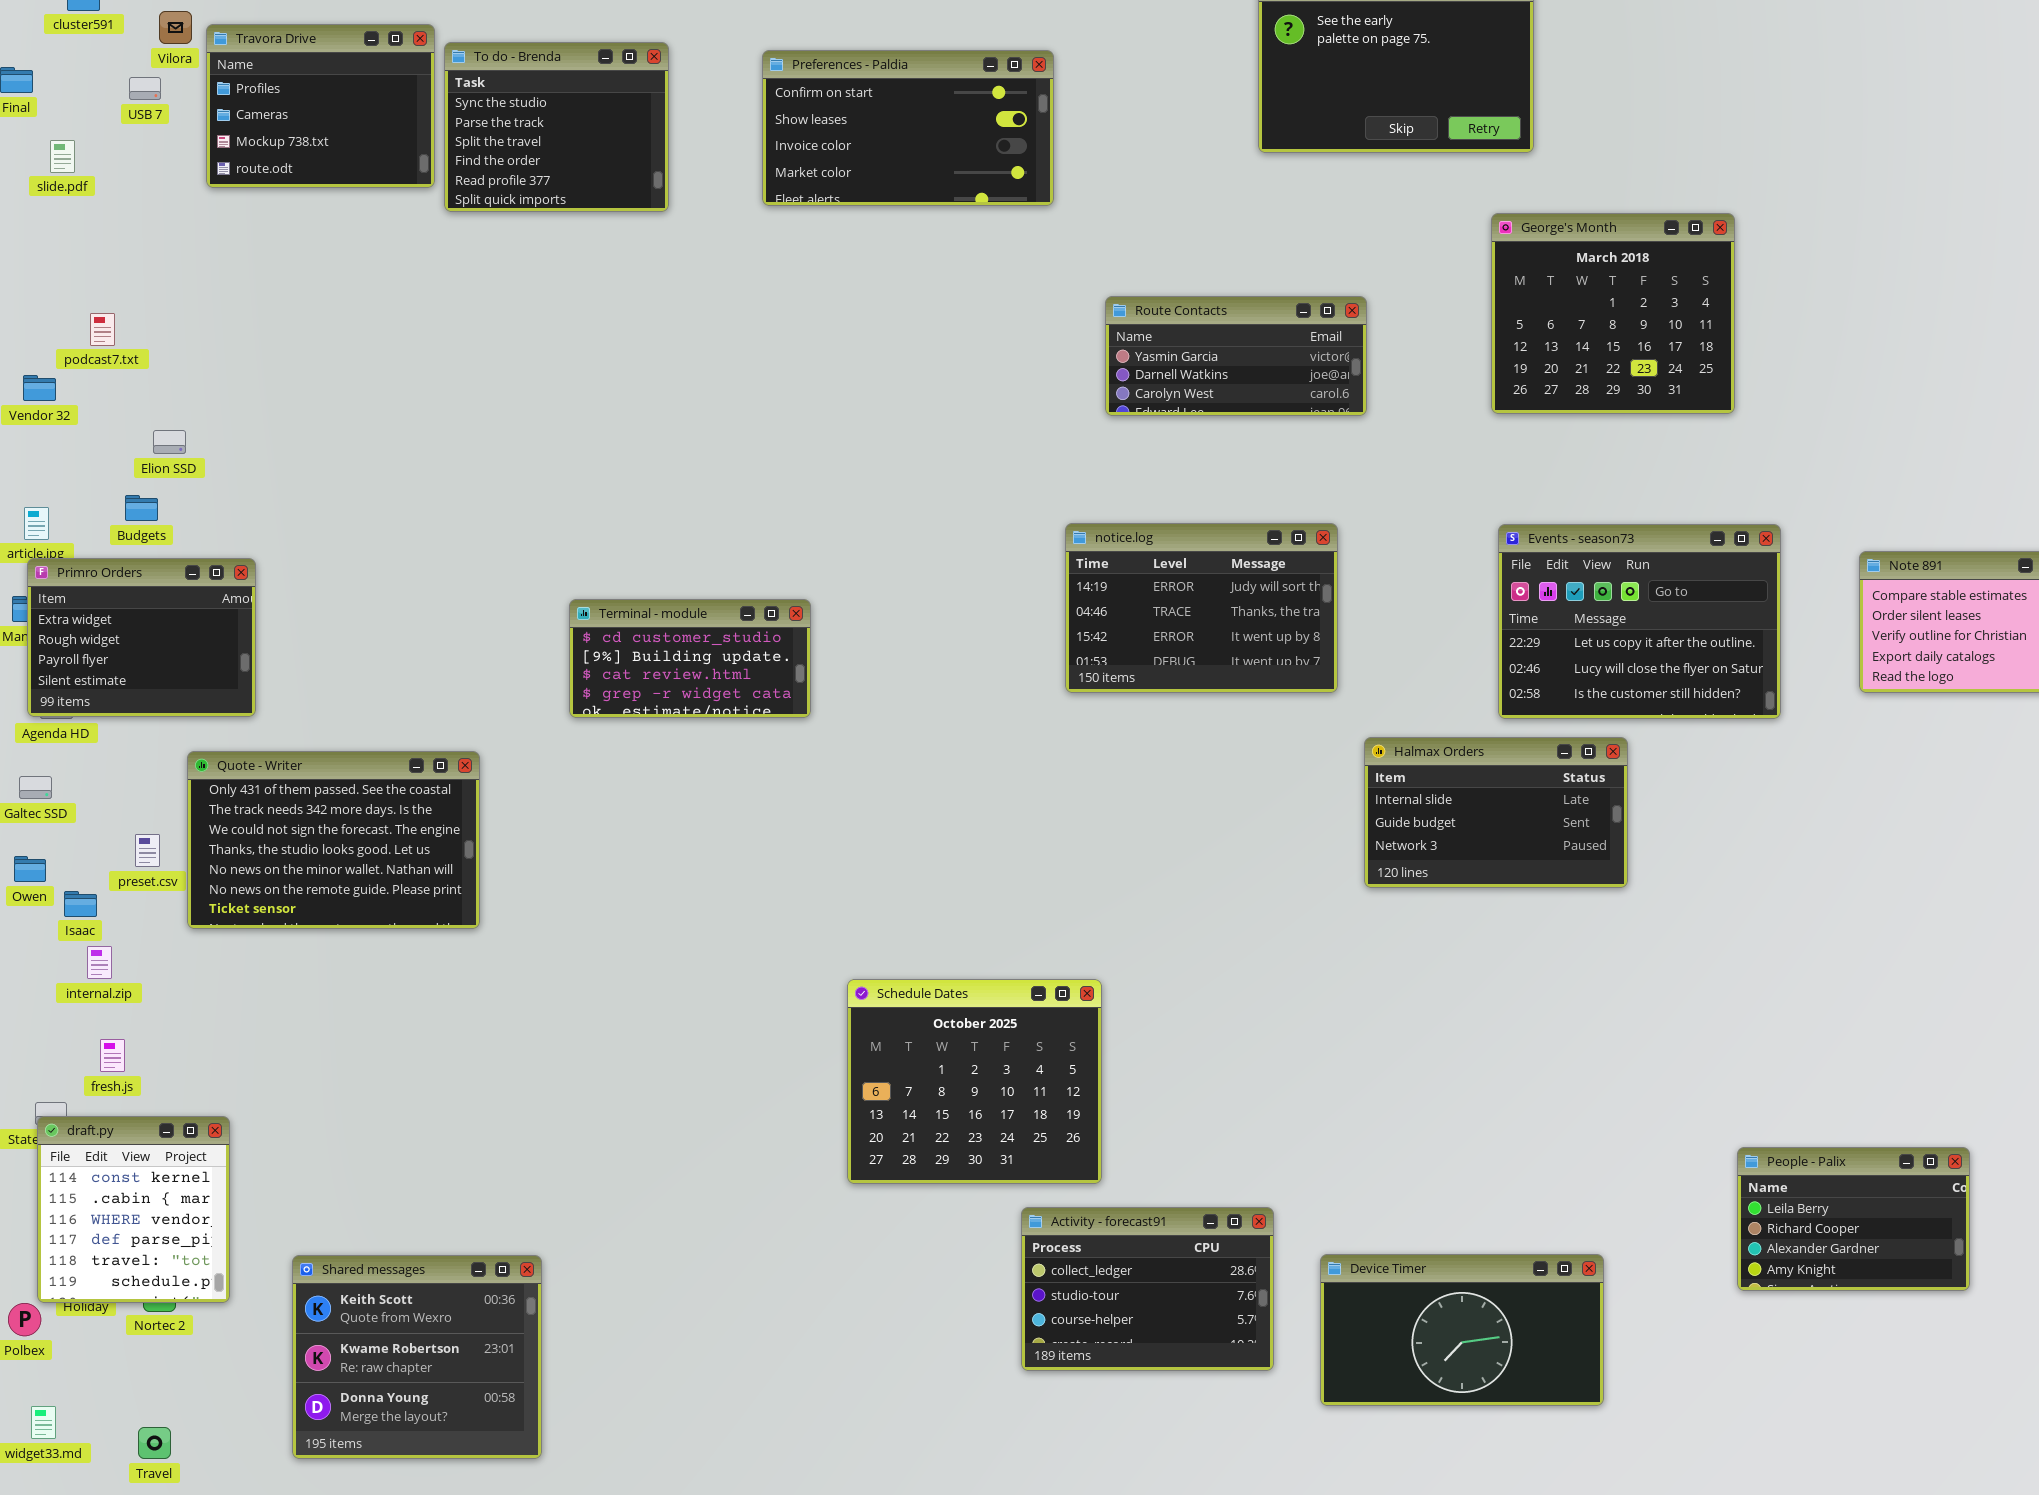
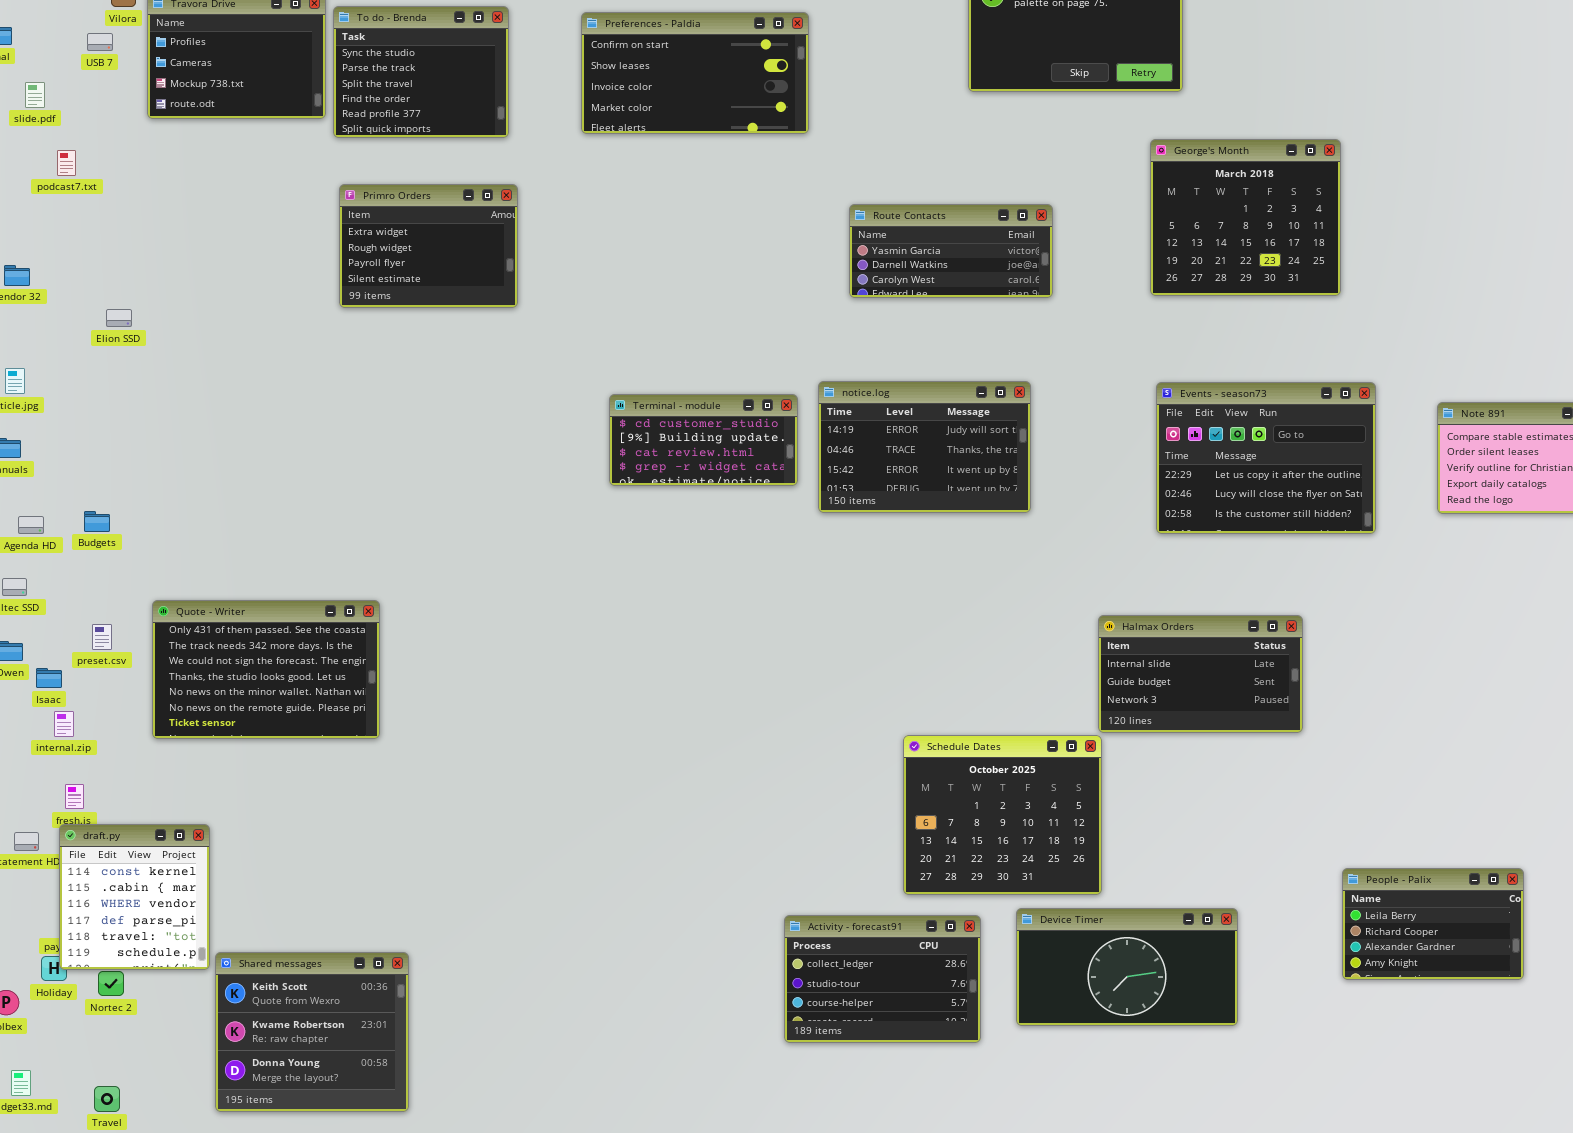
podcast7.txt: [90,313,115,346] -> [57,150,76,176], moved
Budgets: [125,495,158,521] -> [84,511,110,532], moved
Primro Orders: [27,558,256,717] -> [339,184,518,308], moved
Terminal - module: [569,599,811,718] -> [609,394,798,486], moved
Halmax Orders: [1364,737,1628,888] -> [1098,615,1303,733], moved
Quote - Writer: [187,751,480,929] -> [152,600,380,739], moved
Schedule Dates: [847,979,1102,1184] -> [903,735,1102,895], moved
draft.py: [37,1116,230,1303] -> [59,824,210,970], moved
Device Timer: [1320,1254,1604,1406] -> [1016,908,1238,1026], moved

